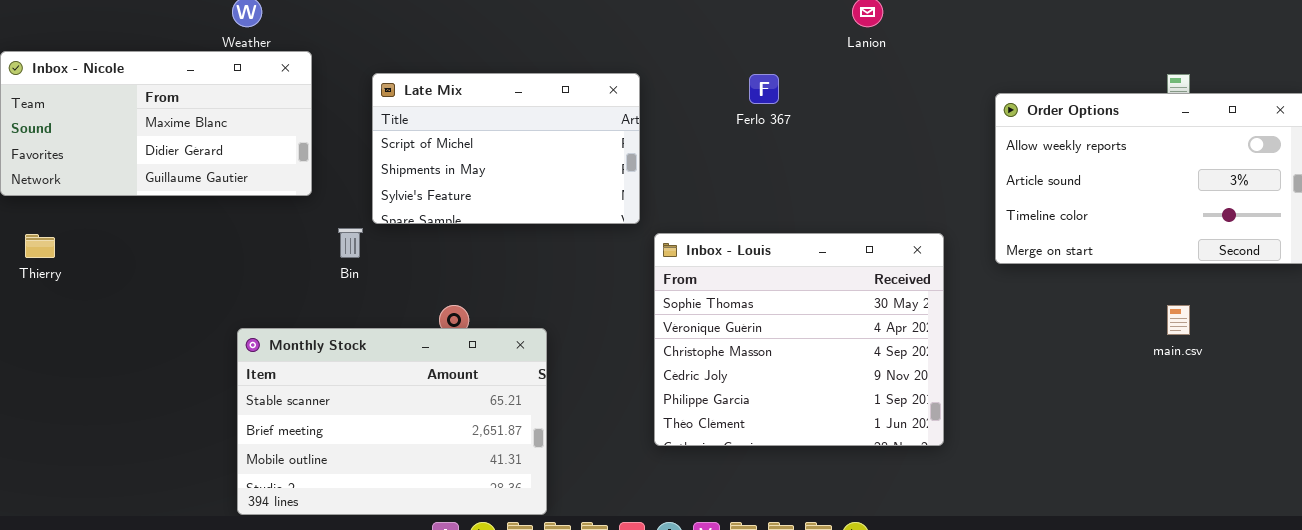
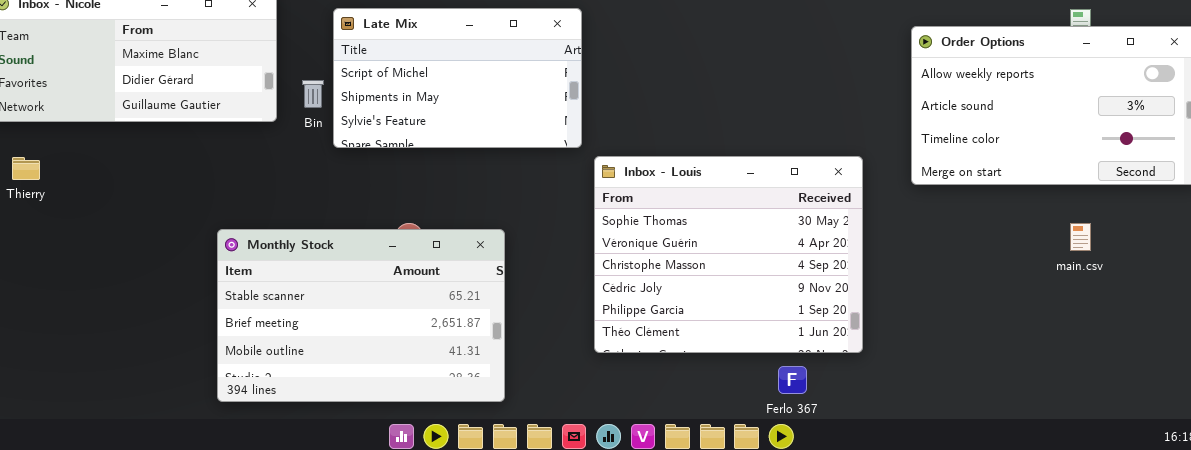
Ferlo 367: [749,74,779,104] -> [778,366,807,394], moved
Bin: [338,228,363,258] -> [302,80,324,108], moved
Monthly Stock: [237,328,547,515] -> [217,229,505,402], moved

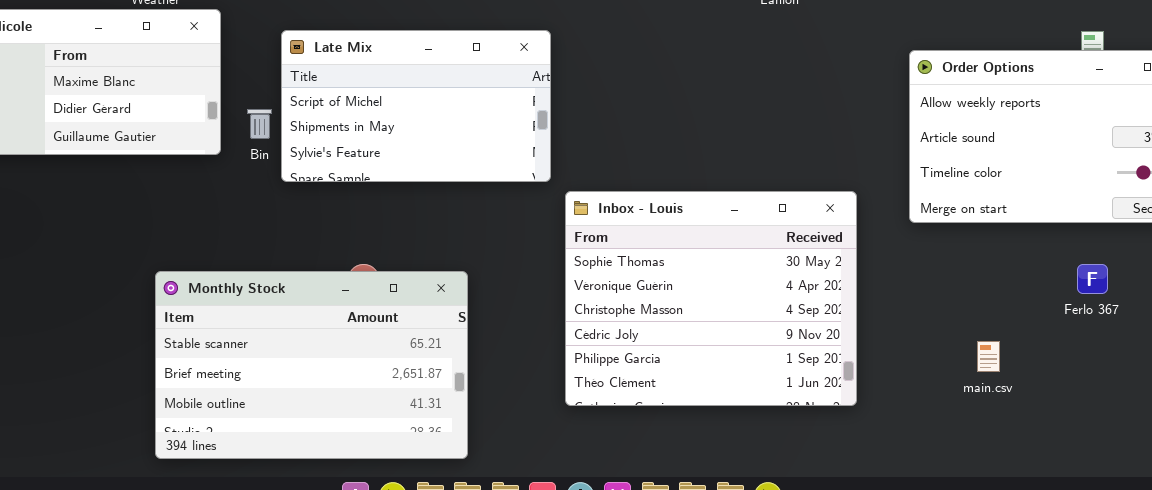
main.csv: [1070,223,1091,251] -> [977,341,1000,372], moved
Ferlo 367: [778,366,807,394] -> [1077,264,1108,294], moved

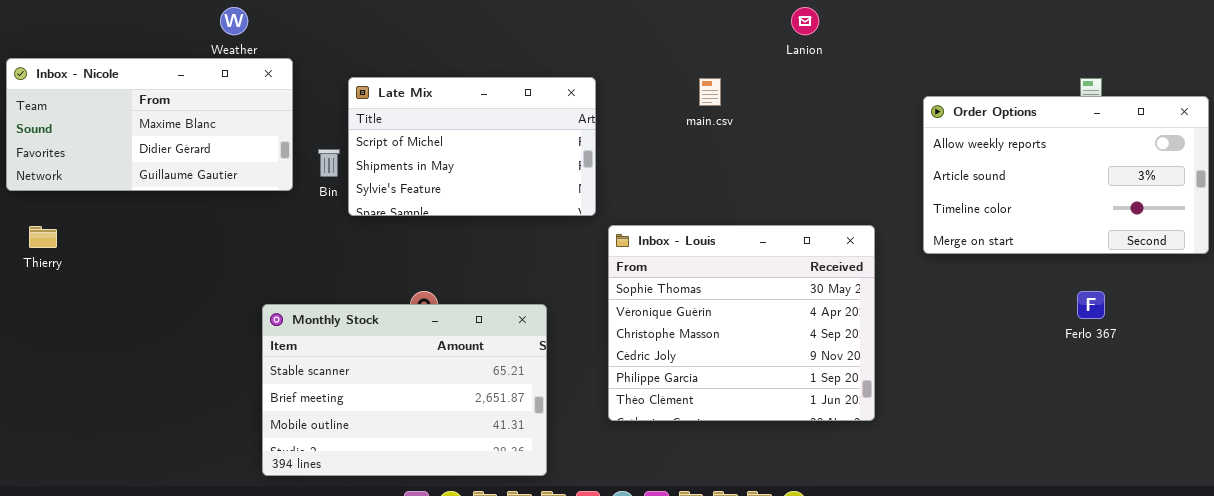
Monthly Stock: [155,271,468,459] -> [262,304,547,476], moved
main.csv: [977,341,1000,372] -> [699,78,721,106], moved

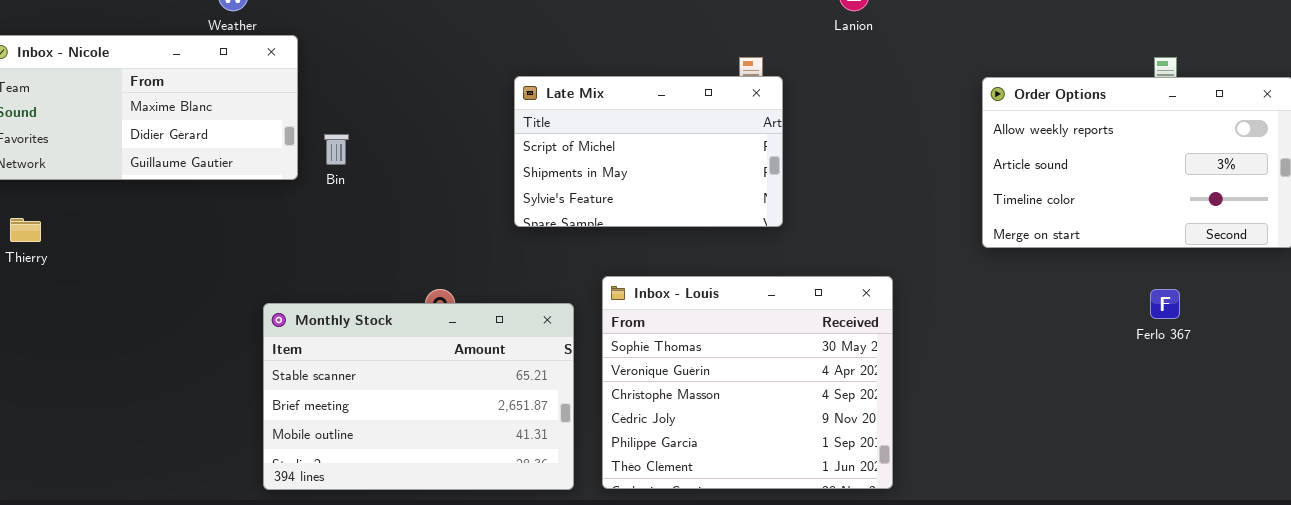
Late Mix: [348,77,596,216] -> [514,76,783,227], moved
Inbox - Louis: [608,225,875,421] -> [602,276,893,489], moved

